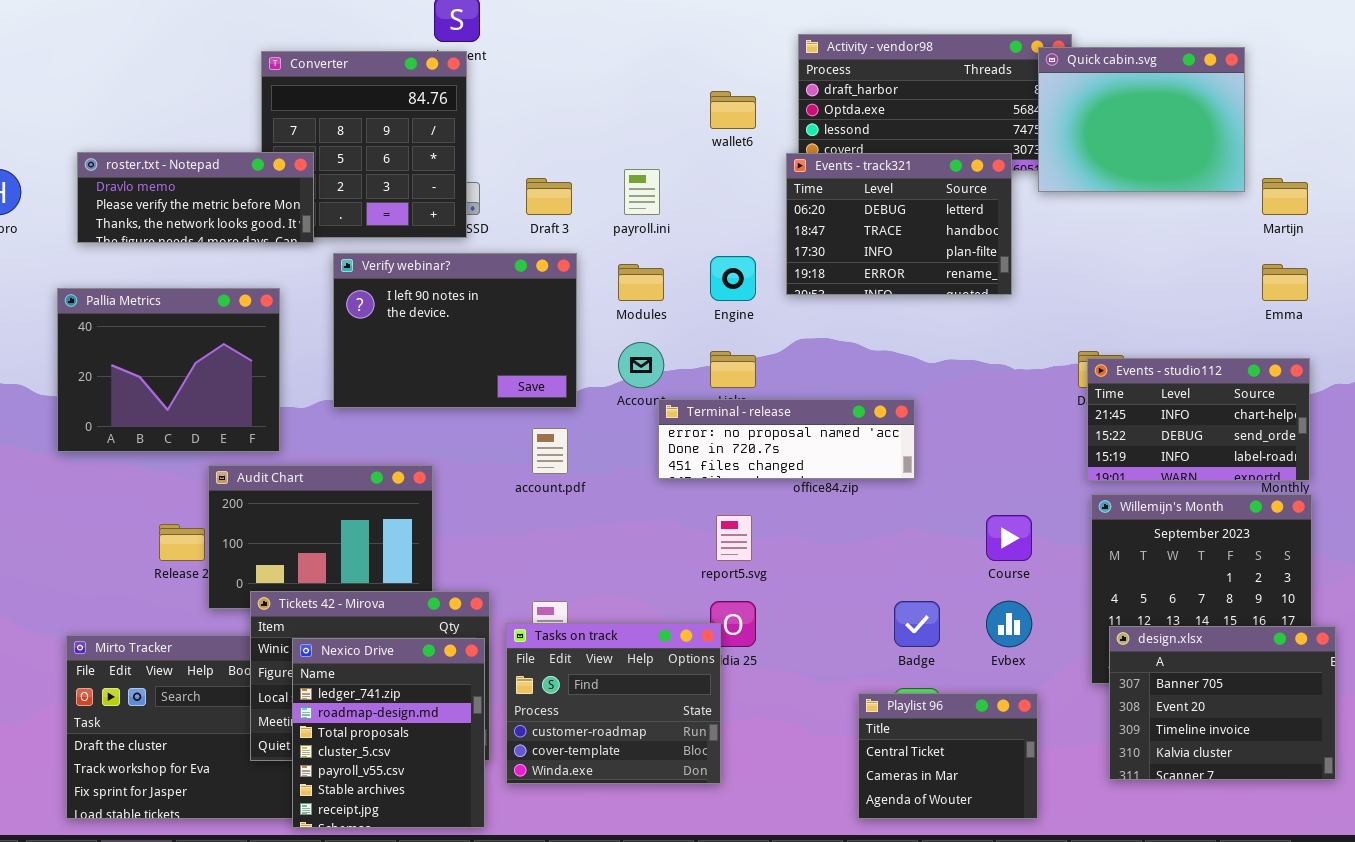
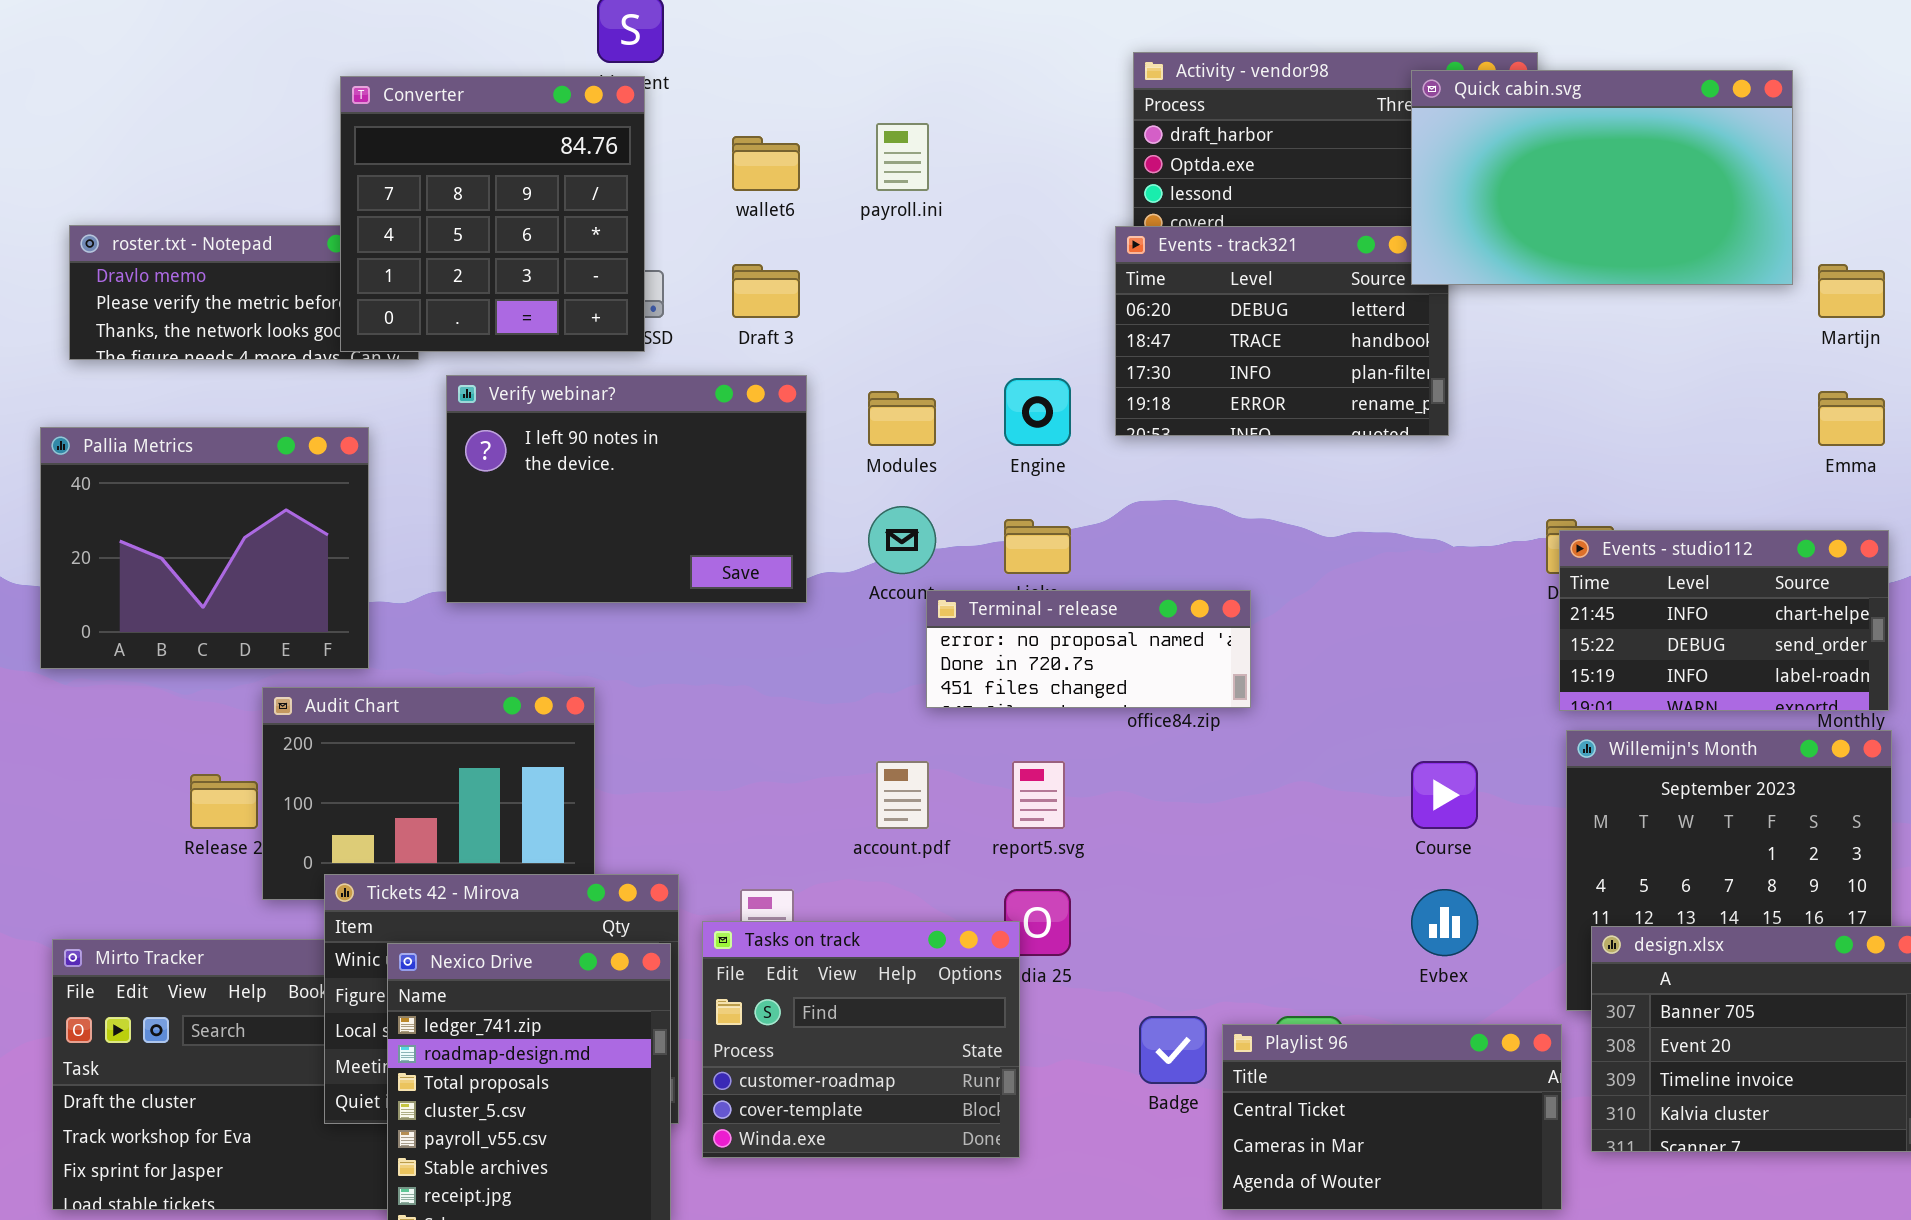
Quick cabin.svg: [1038,47,1245,192] -> [1411,70,1793,285], resized
Converter: [261,51,467,238] -> [340,76,645,352], raised
wallet6: [710,91,756,129] -> [732,136,800,191], moved
payroll.ini: [624,169,660,215] -> [876,123,929,191], moved
Terminal - release: [658,399,915,479] -> [926,590,1251,708], resized
account.pdf: [532,428,568,474] -> [876,761,929,829], moved
Badge: [894,601,940,647] -> [1139,1016,1207,1084], moved
Playlist 96: [858,693,1038,819] -> [1222,1024,1562,1210], resized

